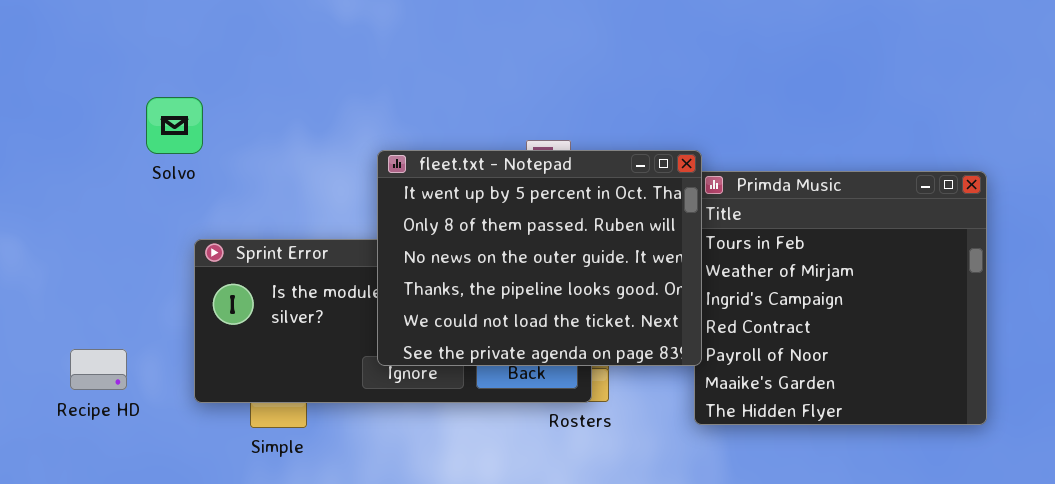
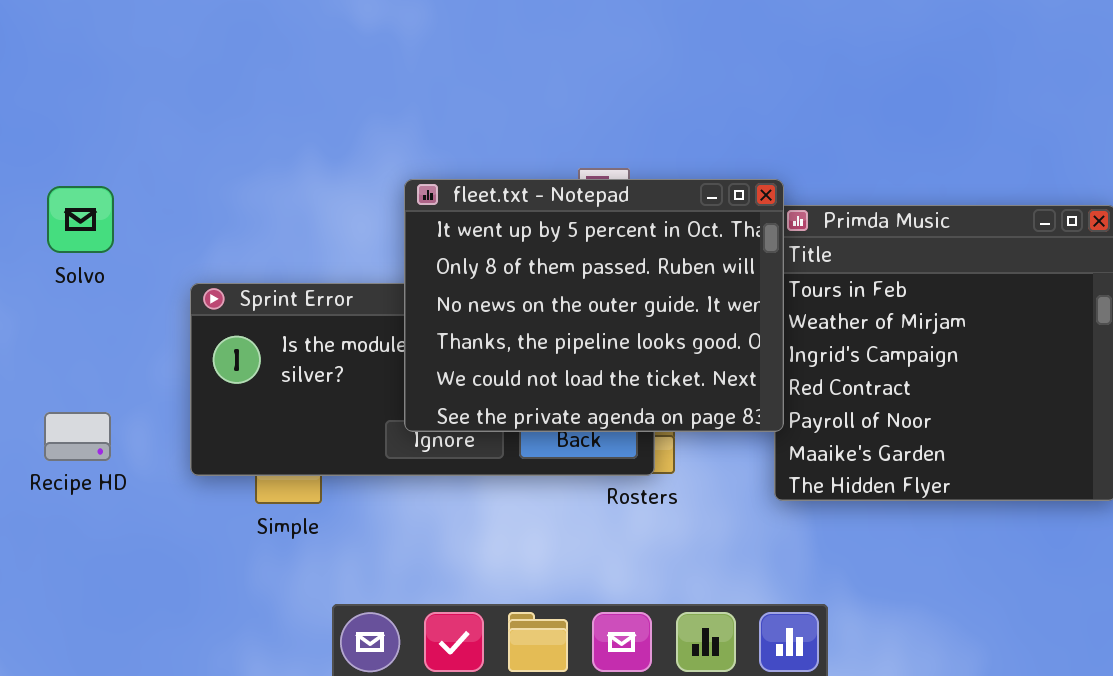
Solvo: [146,97,203,154] -> [47,186,114,253], moved

